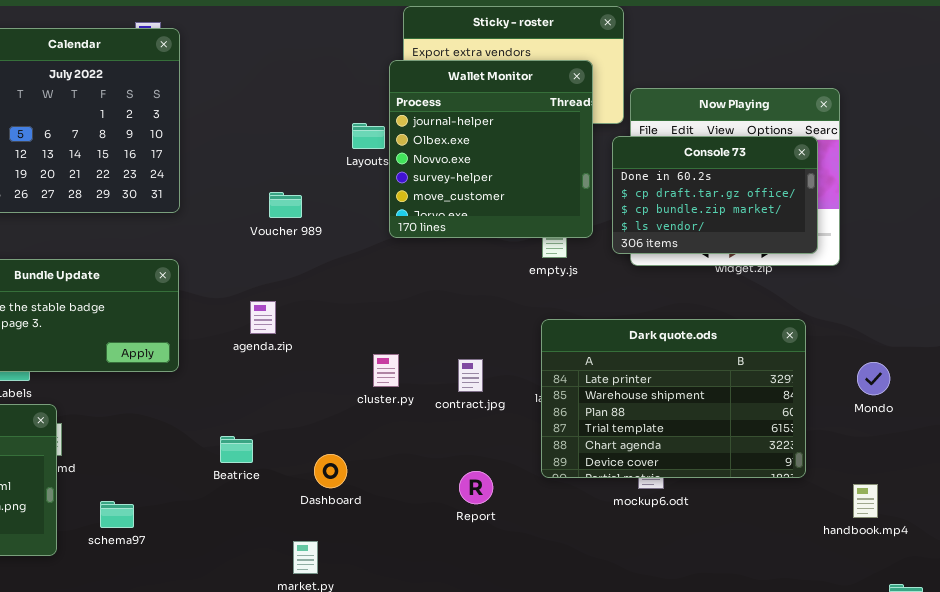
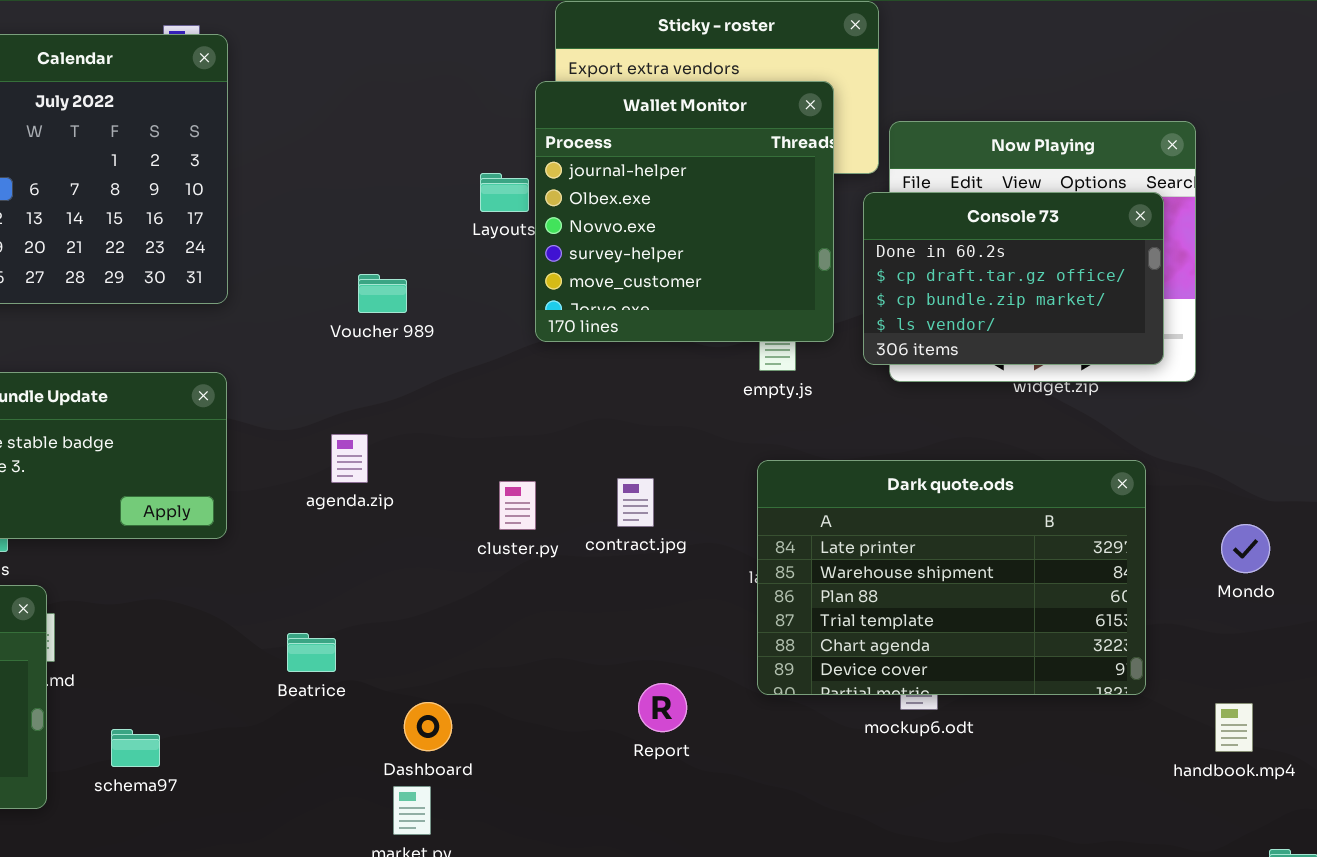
cluster.py: [373,354,399,387] -> [499,481,536,530], moved
contract.jpg: [458,359,483,392] -> [617,478,654,527], moved
Dashboard: [314,454,347,488] -> [404,702,452,751], moved

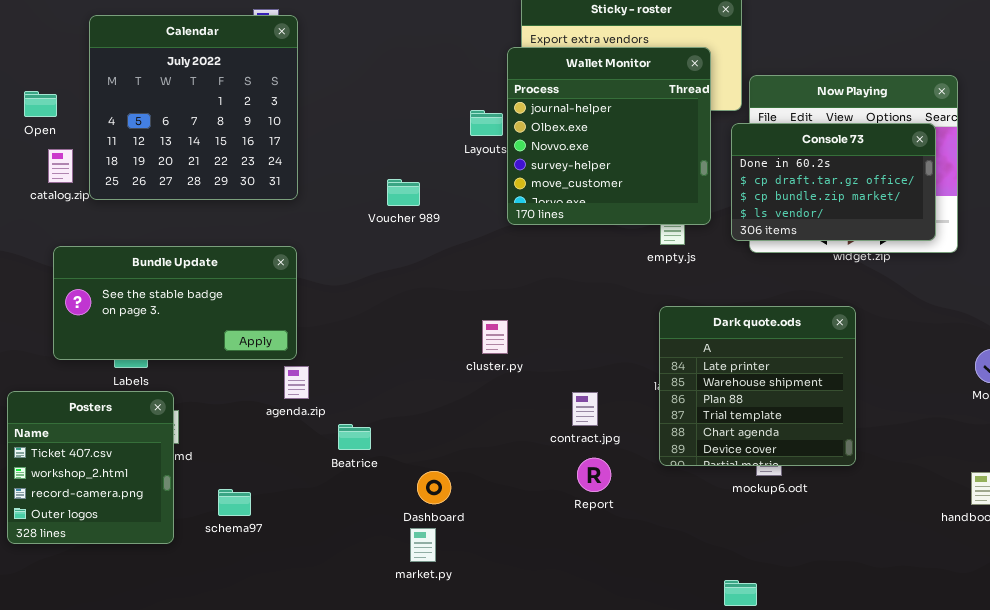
agenda.zip: [331,434,368,483] -> [284,366,309,399], moved
Dark quote.ods: [757,460,1146,695] -> [659,306,856,466], resized
contract.jpg: [617,478,654,527] -> [572,392,598,426], moved

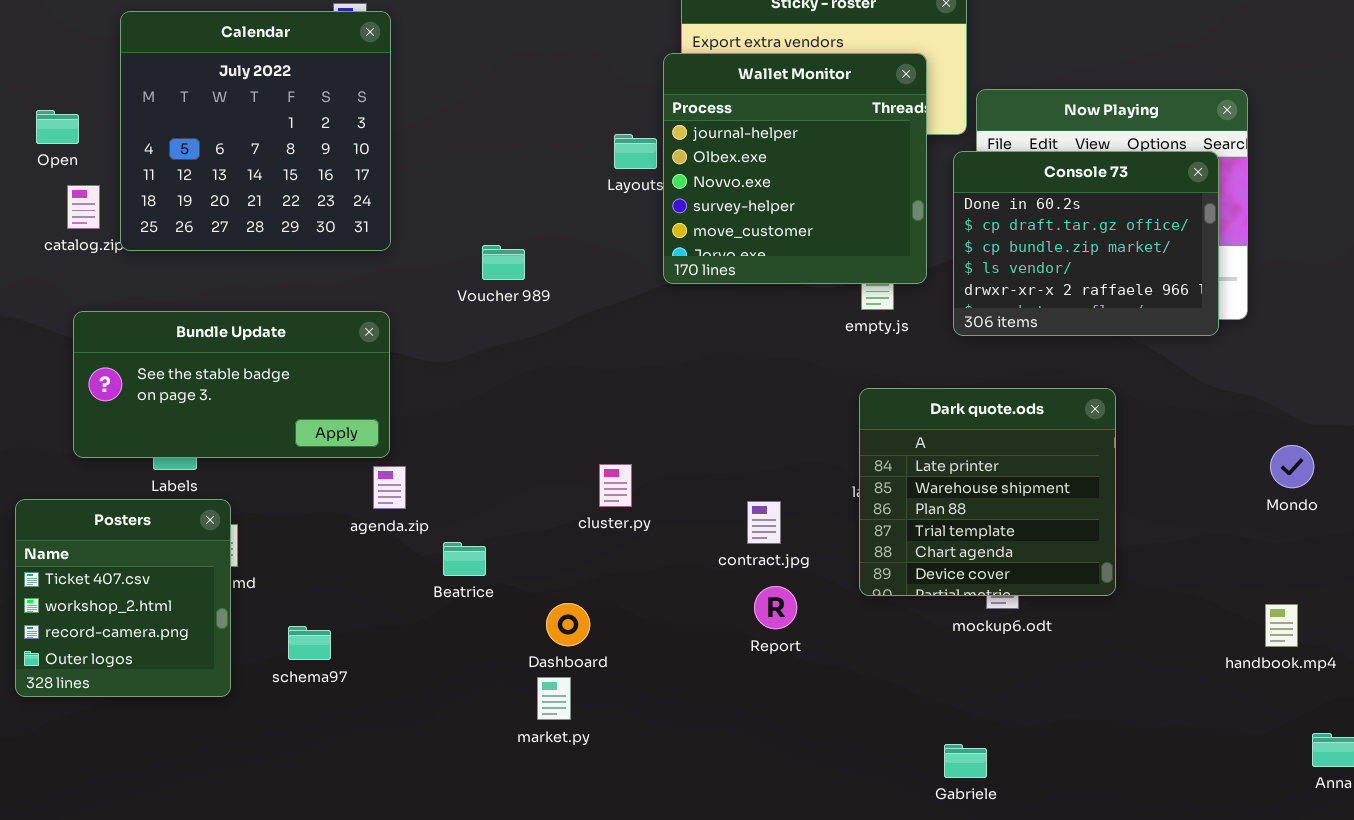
Console 73: [731,123,936,241] -> [953,151,1219,336], resized
Voucher 989: [387,179,420,206] -> [482,245,525,280], moved
cluster.py: [482,320,508,354] -> [599,464,632,507], moved

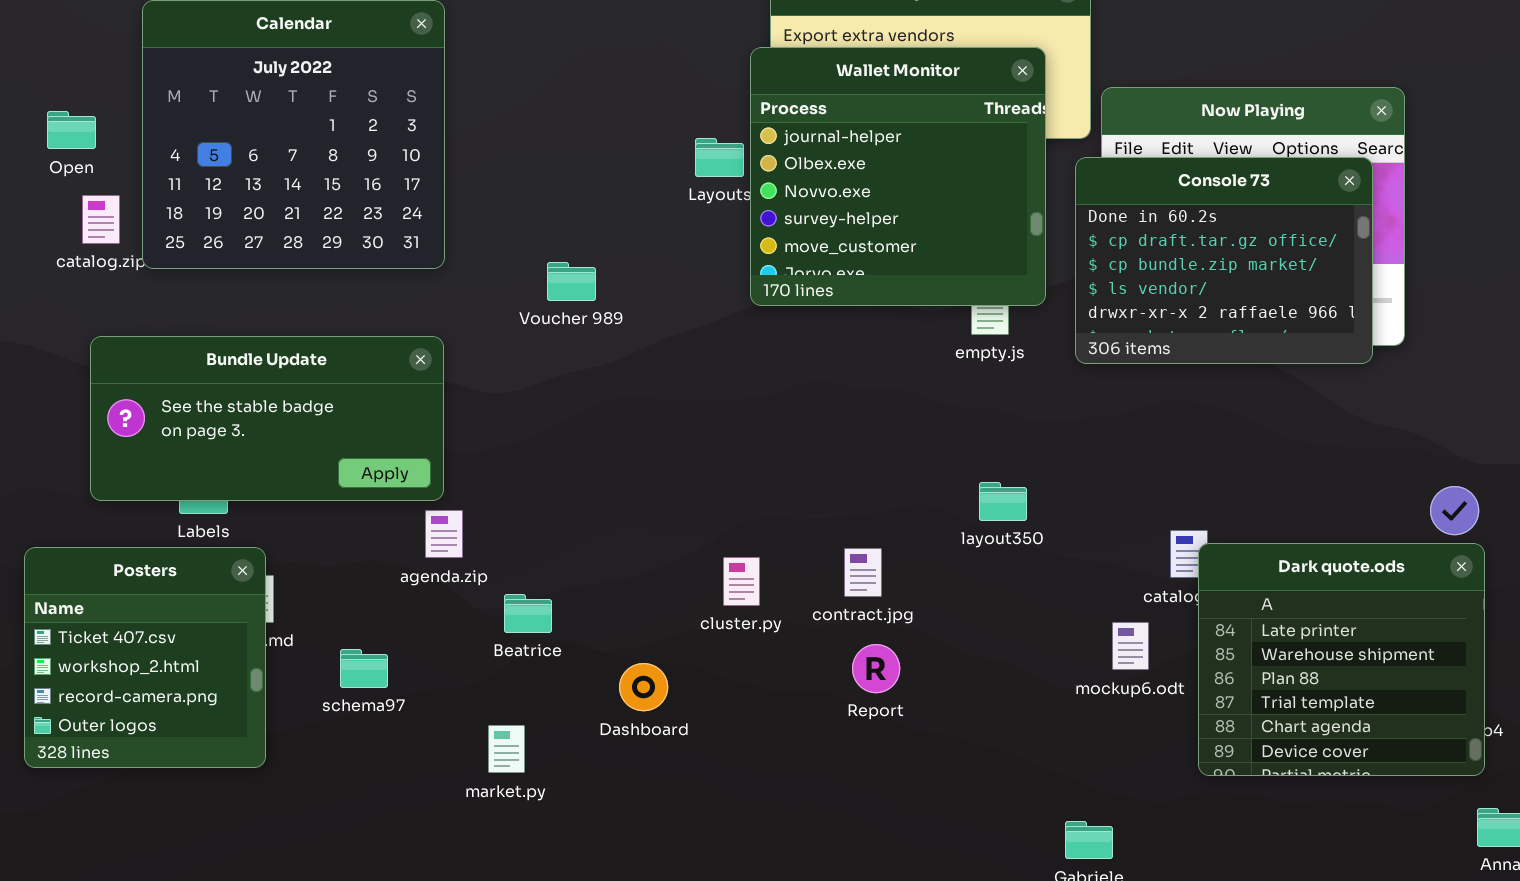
Dark quote.ods: [859,388,1116,596] -> [1198,543,1485,776], moved
cluster.py: [599,464,632,507] -> [723,557,760,606], moved
schema97: [288,626,331,660] -> [340,649,388,688], moved
market.py: [537,677,571,720] -> [488,725,525,773], moved

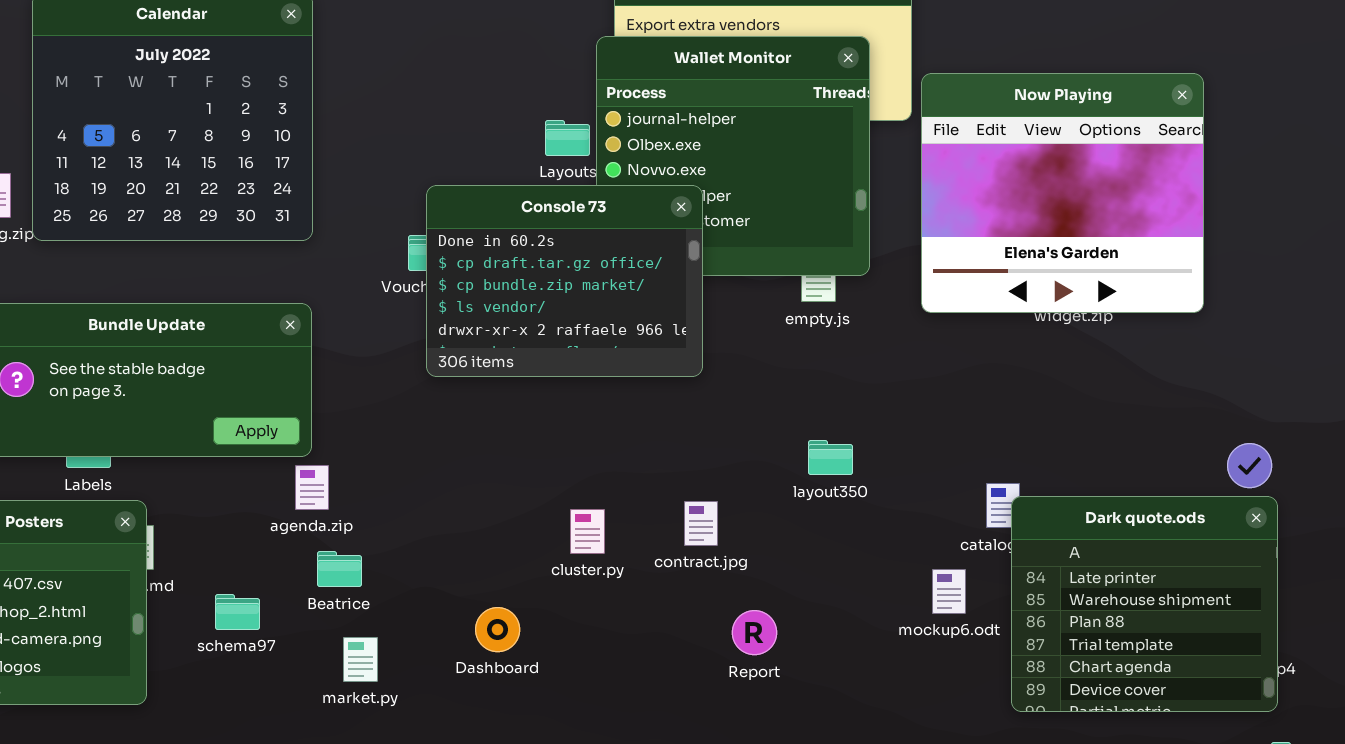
Console 73: [1075,157,1373,364] -> [426,185,703,377], moved
Beatrice: [504,594,552,633] -> [317,551,362,587], moved
Report: [852,644,900,693] -> [732,610,777,655], moved
market.py: [488,725,525,773] -> [343,637,378,682], moved

